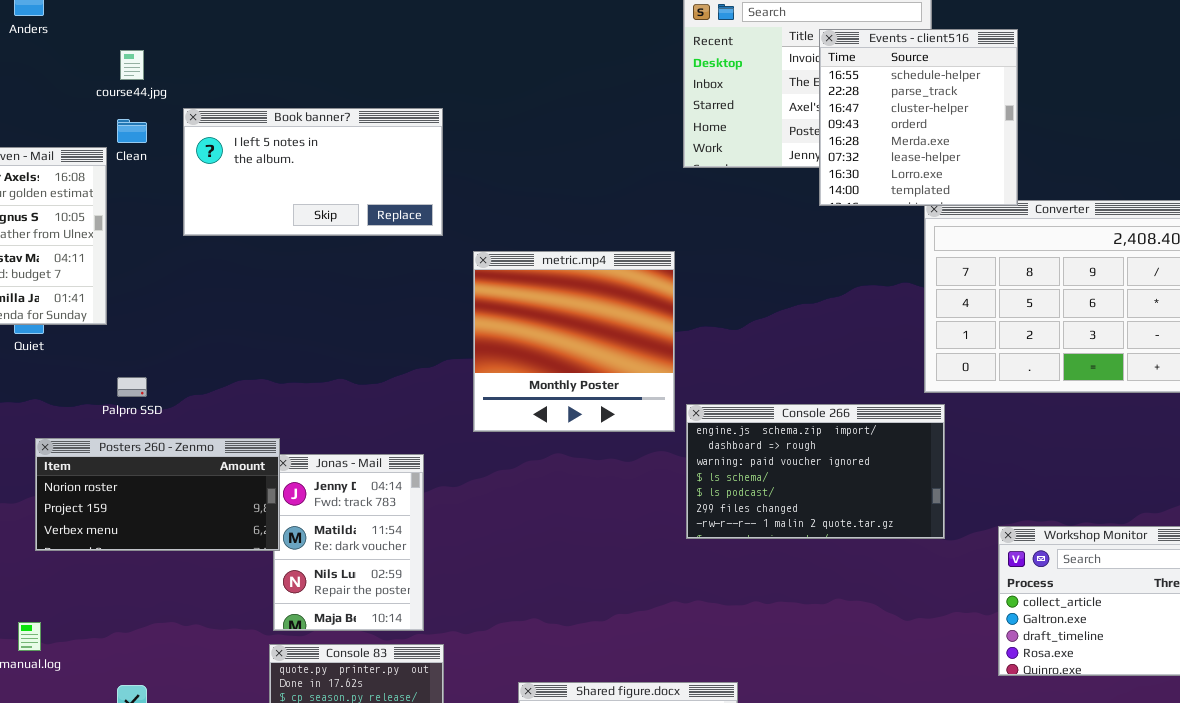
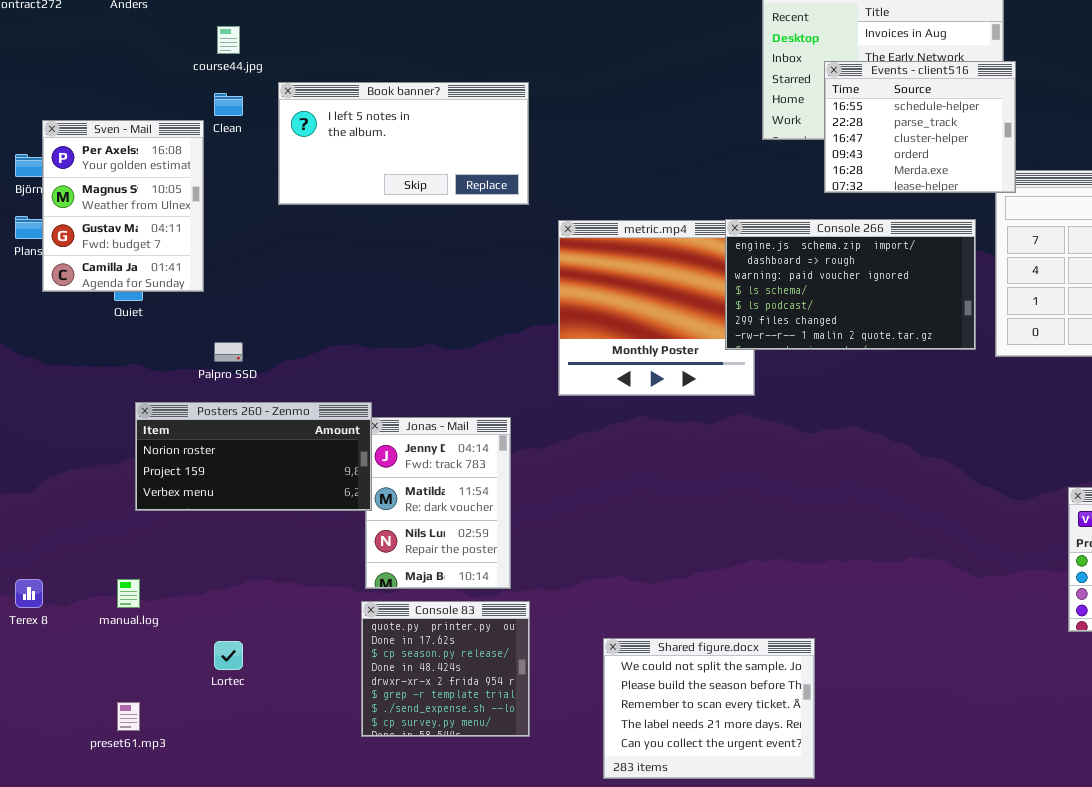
Events - client516: [819,29,1018,206] -> [824,61,1016,193], moved, resized
Console 266: [686,404,945,539] -> [725,219,976,350], moved

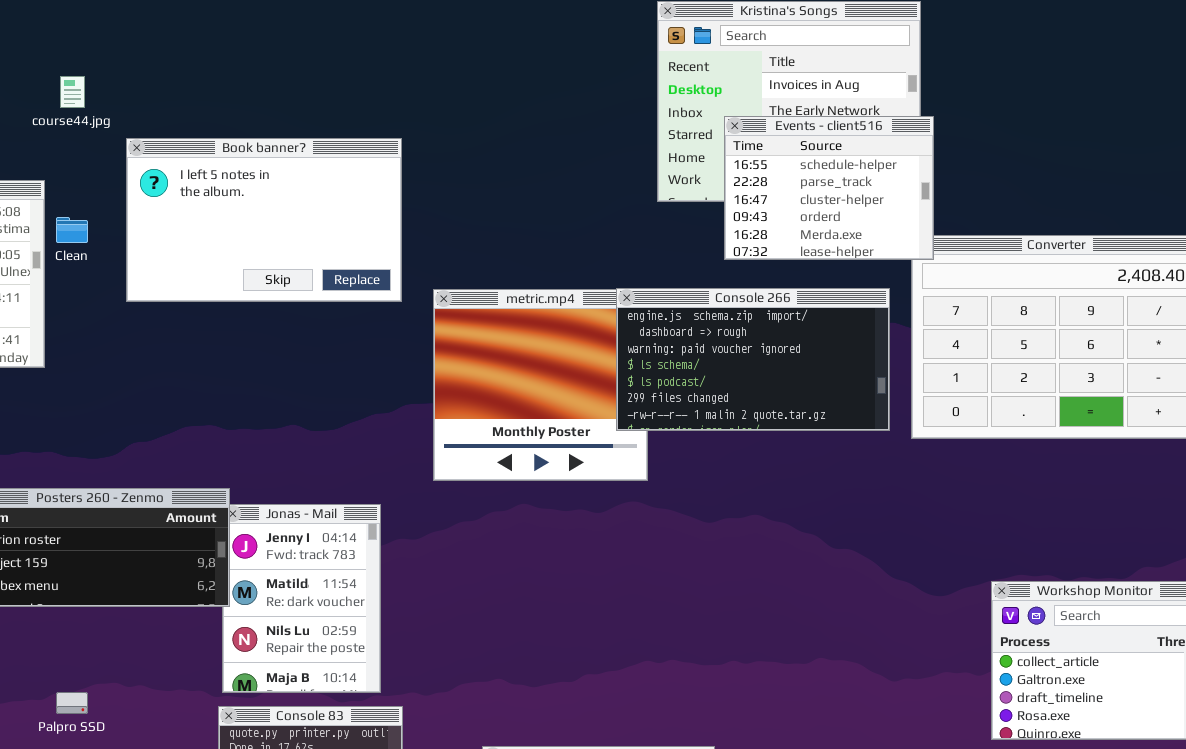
Book banner?: [278,82,529,205] -> [126,138,402,302], resized
Clean: [214,93,243,116] -> [56,217,88,243], moved
Palpro SSD: [214,342,243,362] -> [56,692,88,714], moved

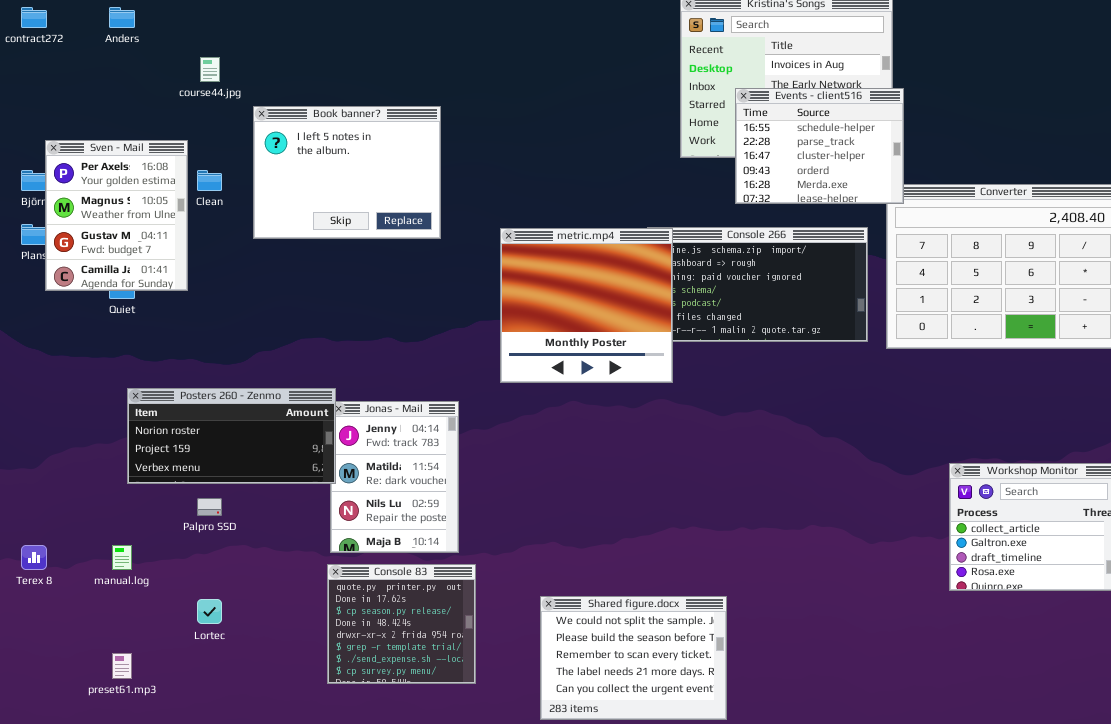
Book banner?: [126,138,402,302] -> [253,106,441,239], resized
metric.mp4: [433,289,648,481] -> [500,228,673,383], raised
Palpro SSD: [56,692,88,714] -> [197,498,222,516], moved

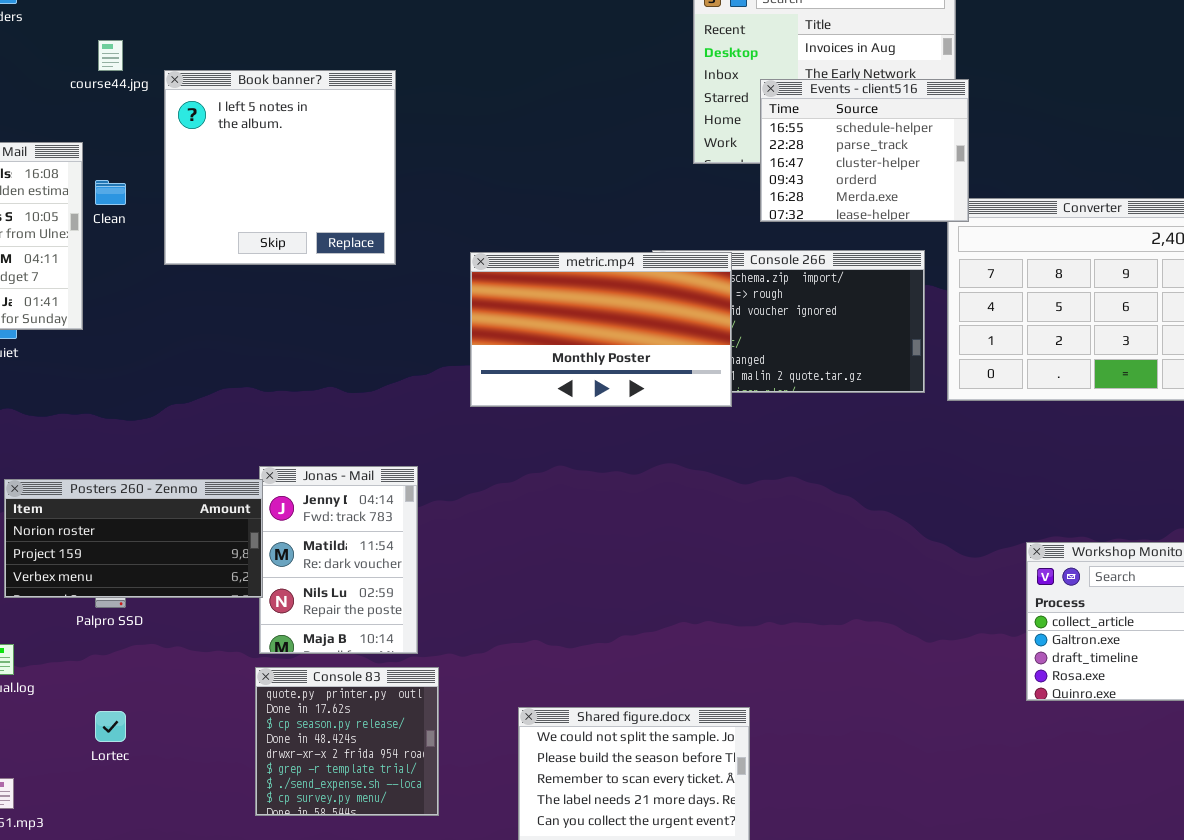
Book banner?: [253,106,441,239] -> [164,70,396,265], resized
metric.mp4: [500,228,673,383] -> [470,252,732,407], resized
Posters 260 - Zenmo: [127,388,336,484] -> [4,479,263,598], moved

